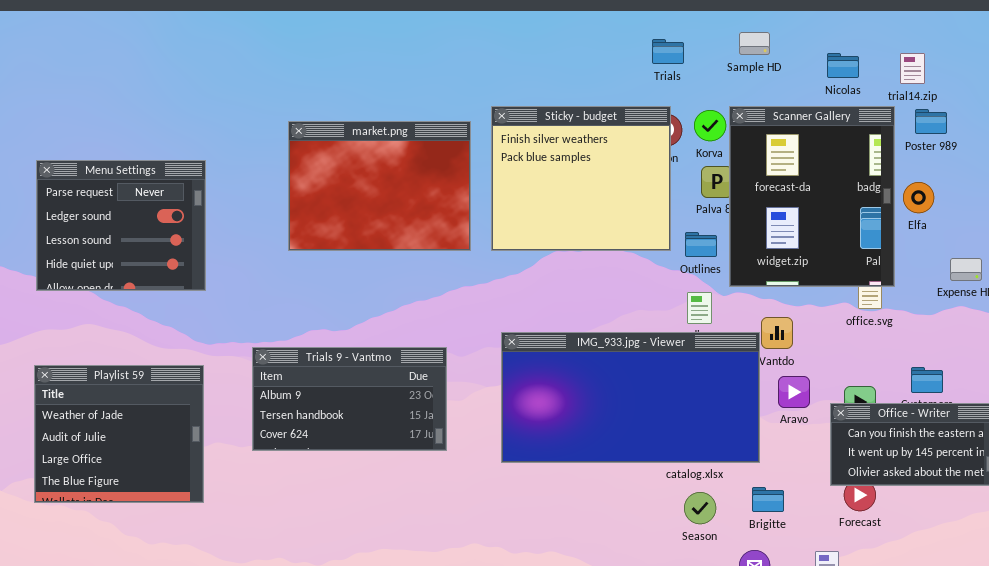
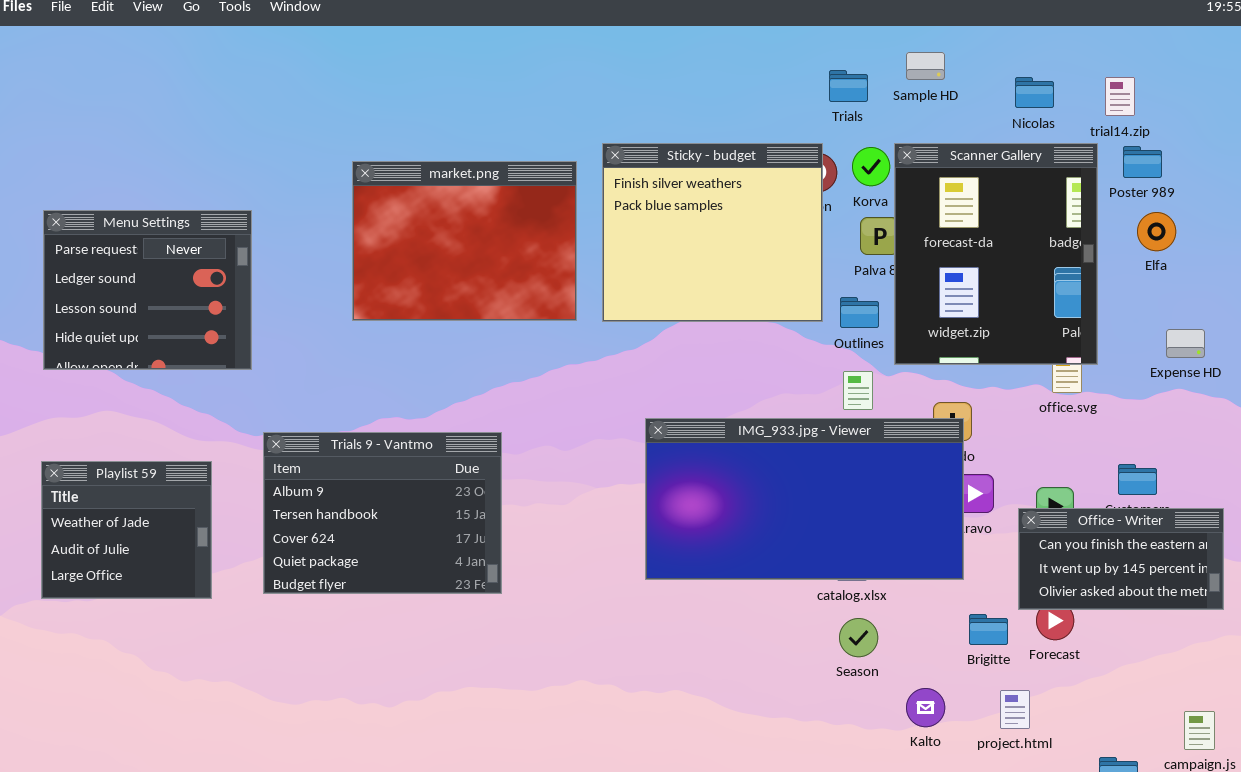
Trials: [652,39,684,64] -> [829,70,868,102], moved
Elfa: [903,182,934,213] -> [1137,212,1176,251], moved
IMG_933.jpg - Viewer: [501,332,760,463] -> [645,418,964,580], moved
Trials 9 - Vantmo: [252,347,447,451] -> [263,432,502,594], moved, resized
Playlist 59: [34,365,204,503] -> [41,461,212,599], resized
Brigitte: [752,487,784,512] -> [969,614,1008,645], moved

